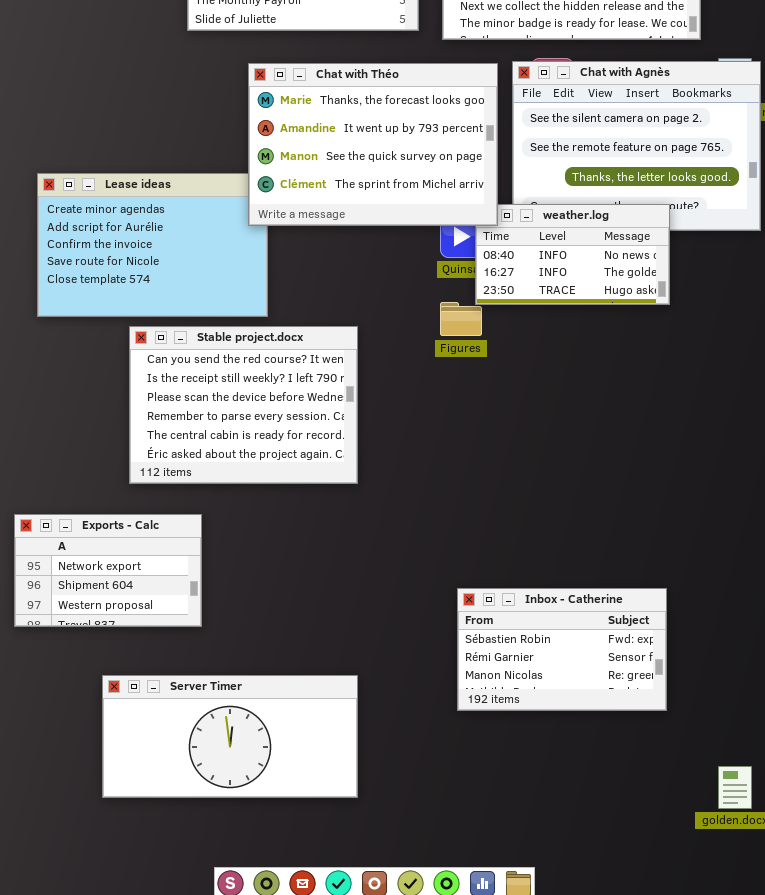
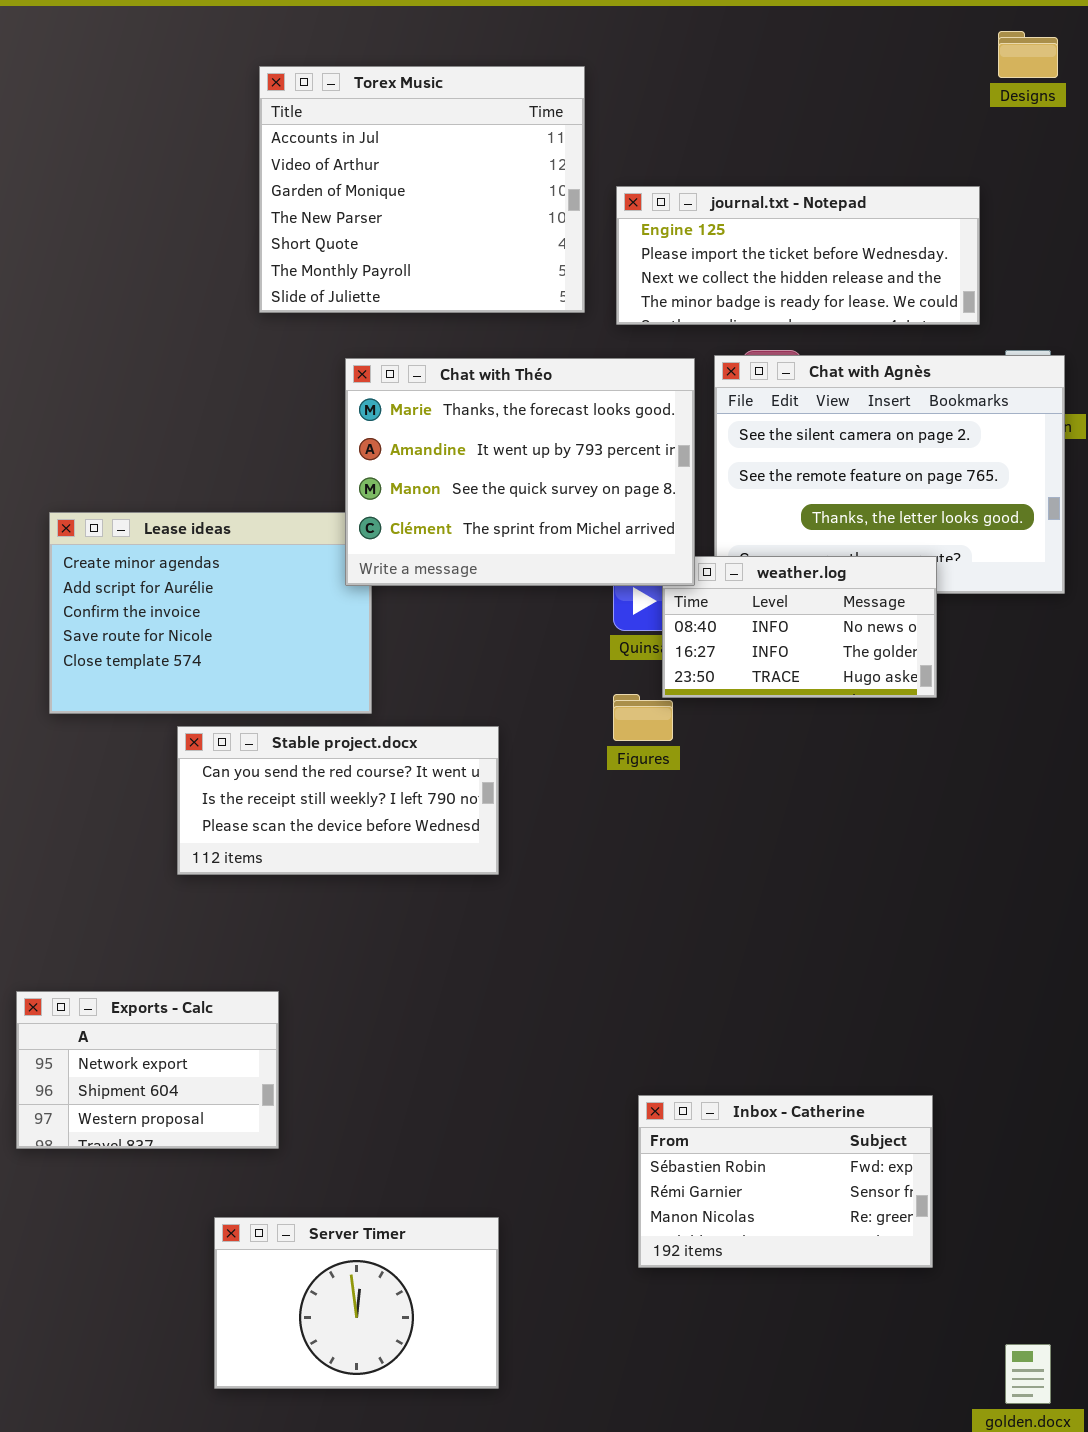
Stable project.docx: [129,326,358,484] -> [177,726,499,875], resized
Server Timer: [102,675,358,798] -> [214,1217,499,1389], resized

